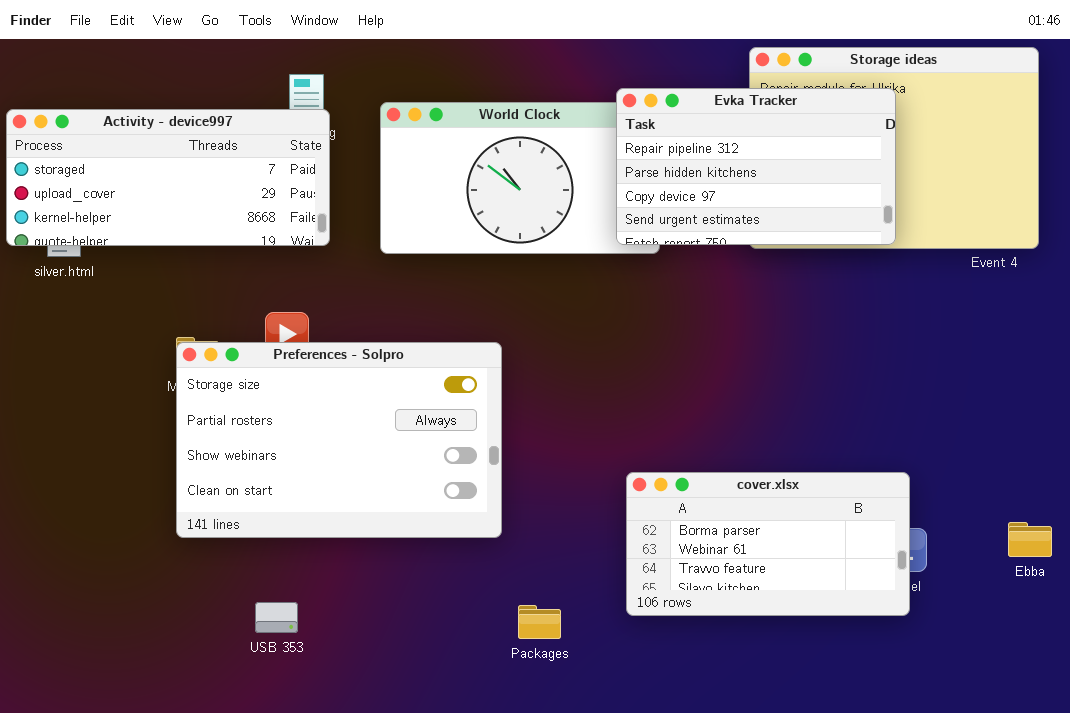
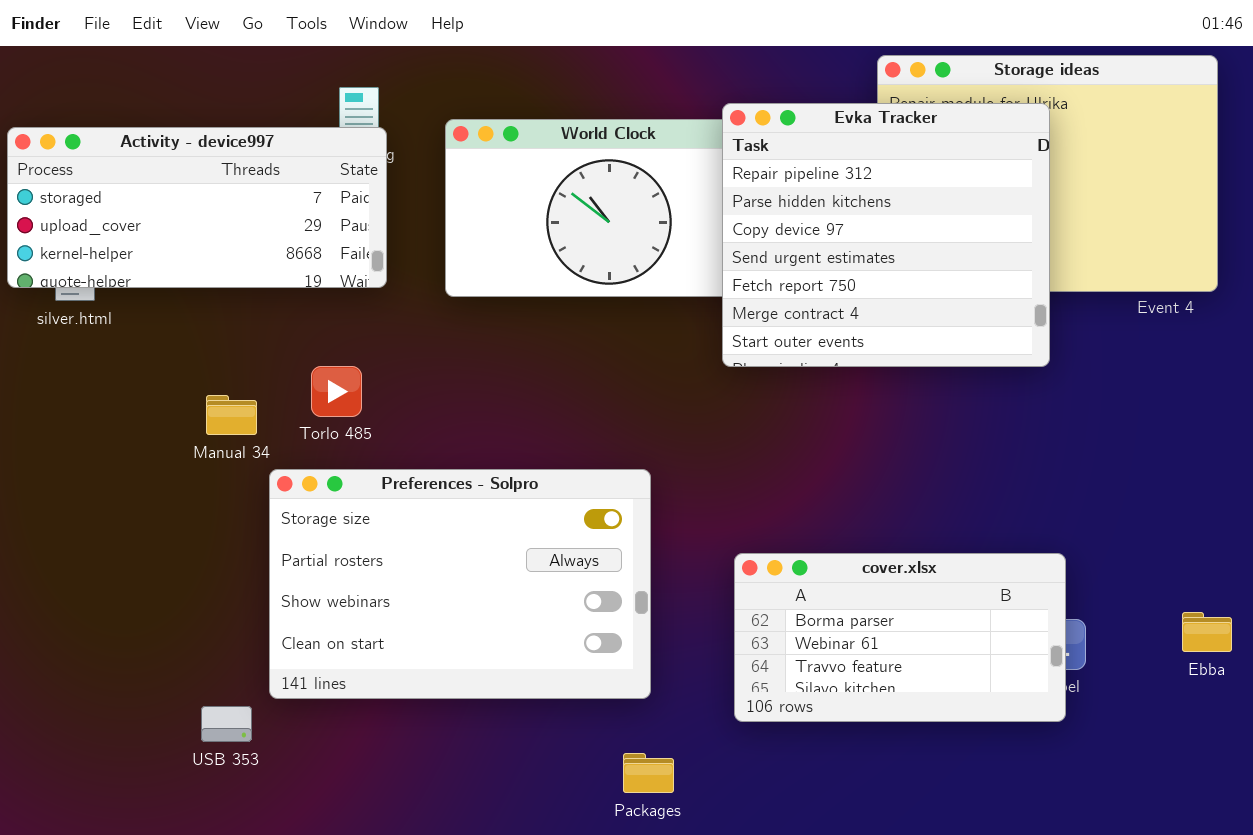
Evka Tracker: [616,88,896,245] -> [722,103,1050,367], resized
Preferences - Solpro: [176,342,502,538] -> [269,469,651,699], moved
USB 353: [255,602,298,633] -> [201,706,252,742], moved
Packages: [518,605,561,639] -> [623,753,674,793], moved

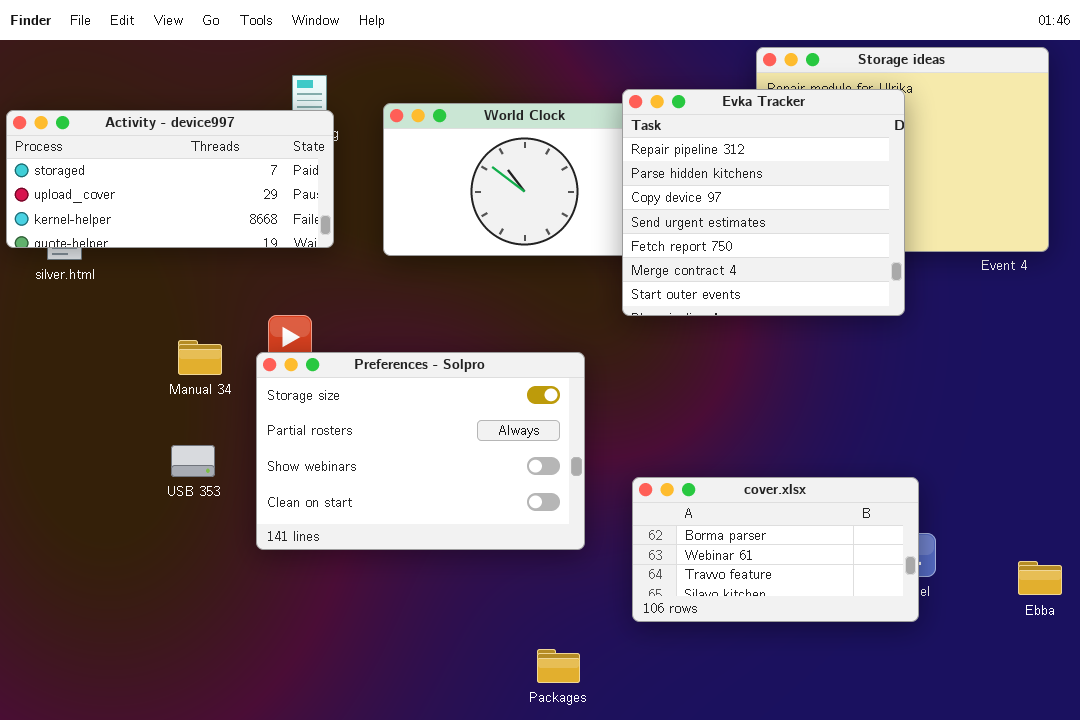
Preferences - Solpro: [269,469,651,699] -> [256,352,585,550], moved
Ebba: [1182,612,1232,652] -> [1018,561,1062,595], moved
USB 353: [201,706,252,742] -> [171,445,215,477], moved

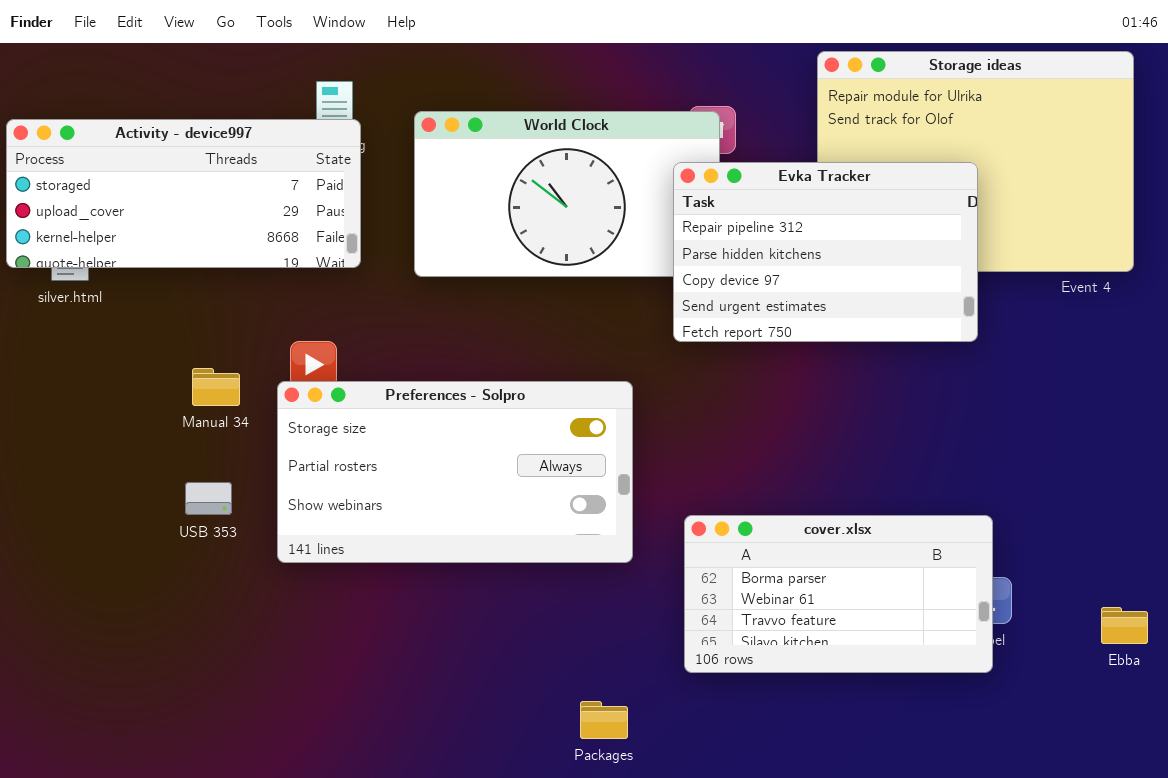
Evka Tracker: [622,89,905,316] -> [673,162,978,342], resized
Preferences - Solpro: [256,352,585,550] -> [277,381,633,563], resized

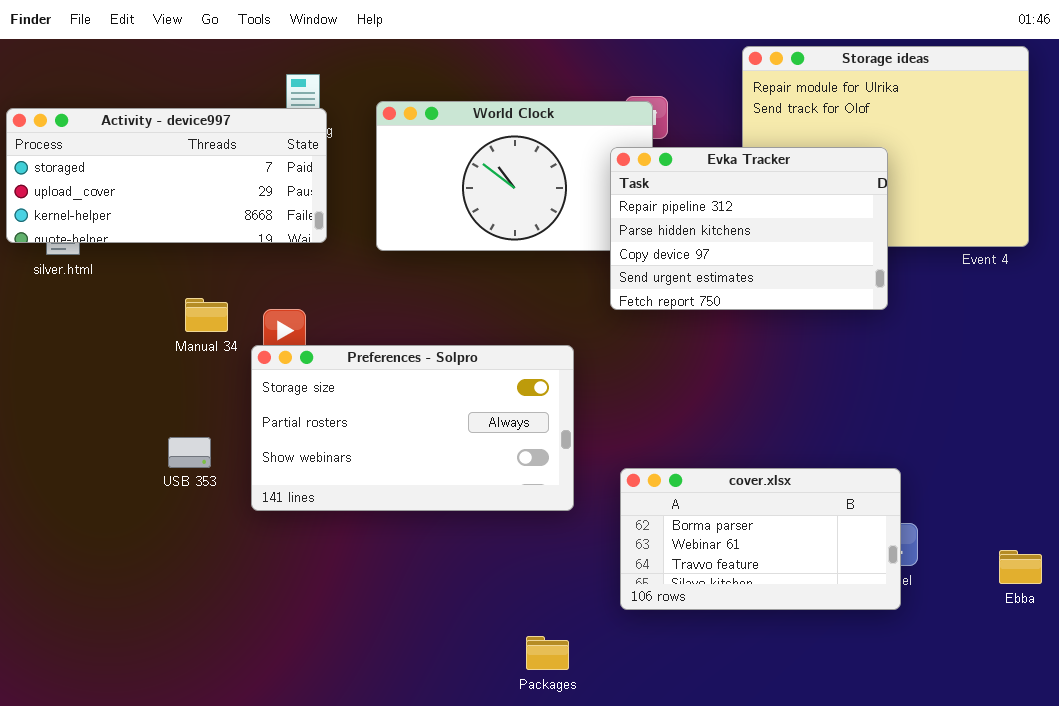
Manual 34: [192,368,240,406] -> [185,298,228,332], moved

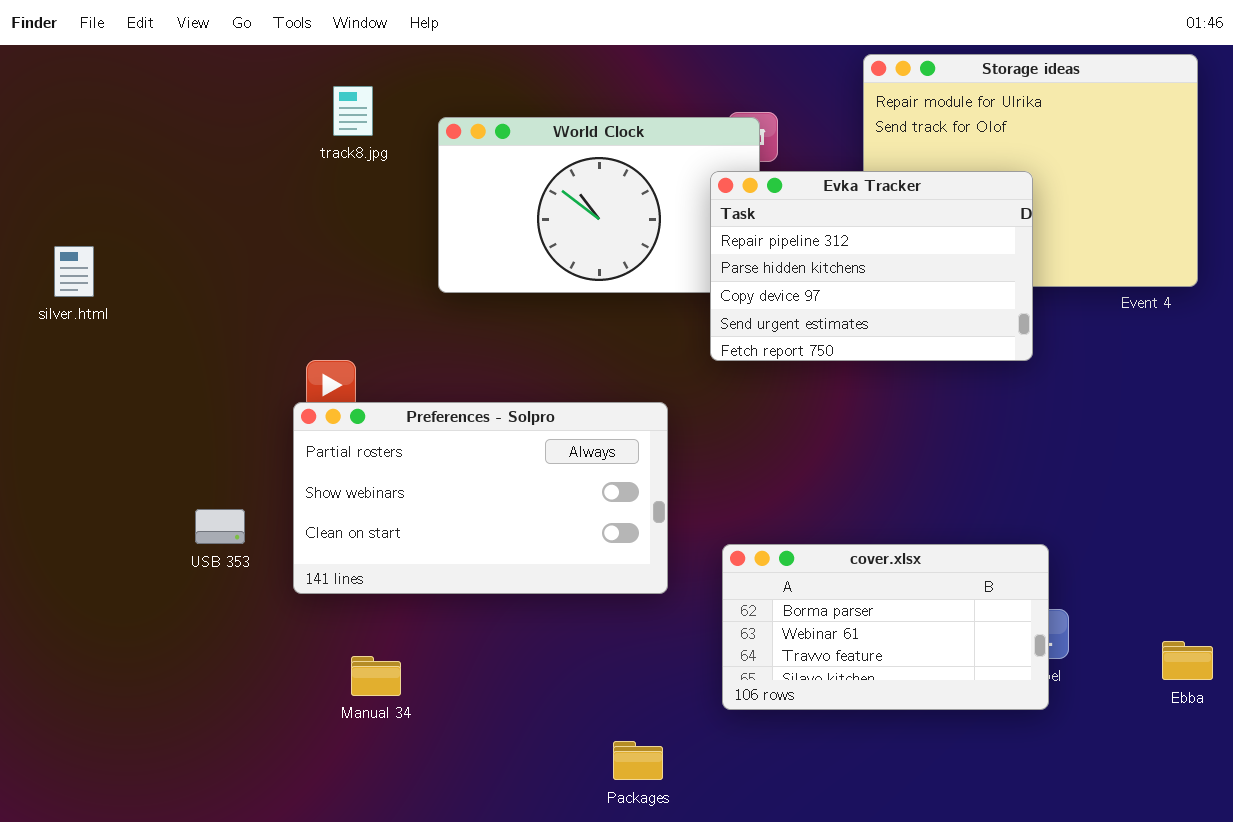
Activity - device997: [6,108,327,243] -> none, closed
Manual 34: [185,298,228,332] -> [351,656,401,696], moved
Preferences - Solpro: [251,345,574,511] -> [293,402,668,594], scrolled down 1 row

